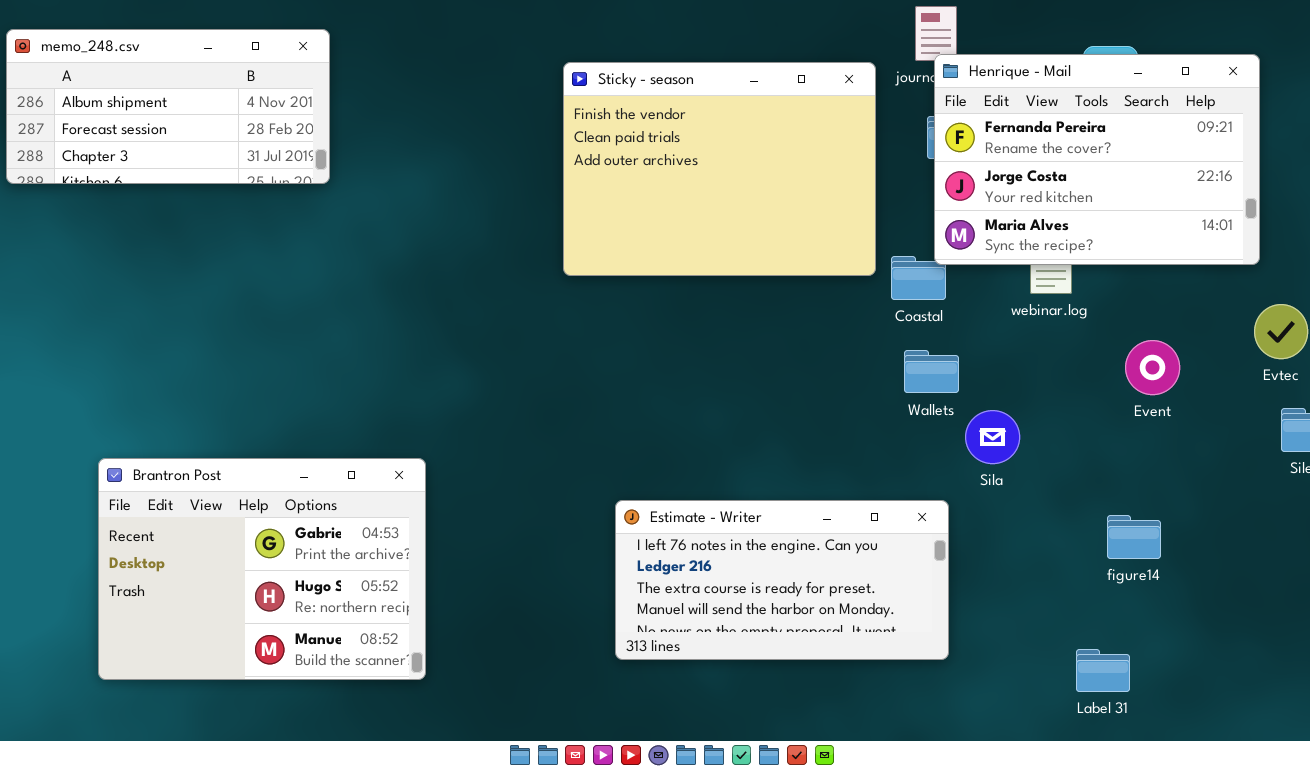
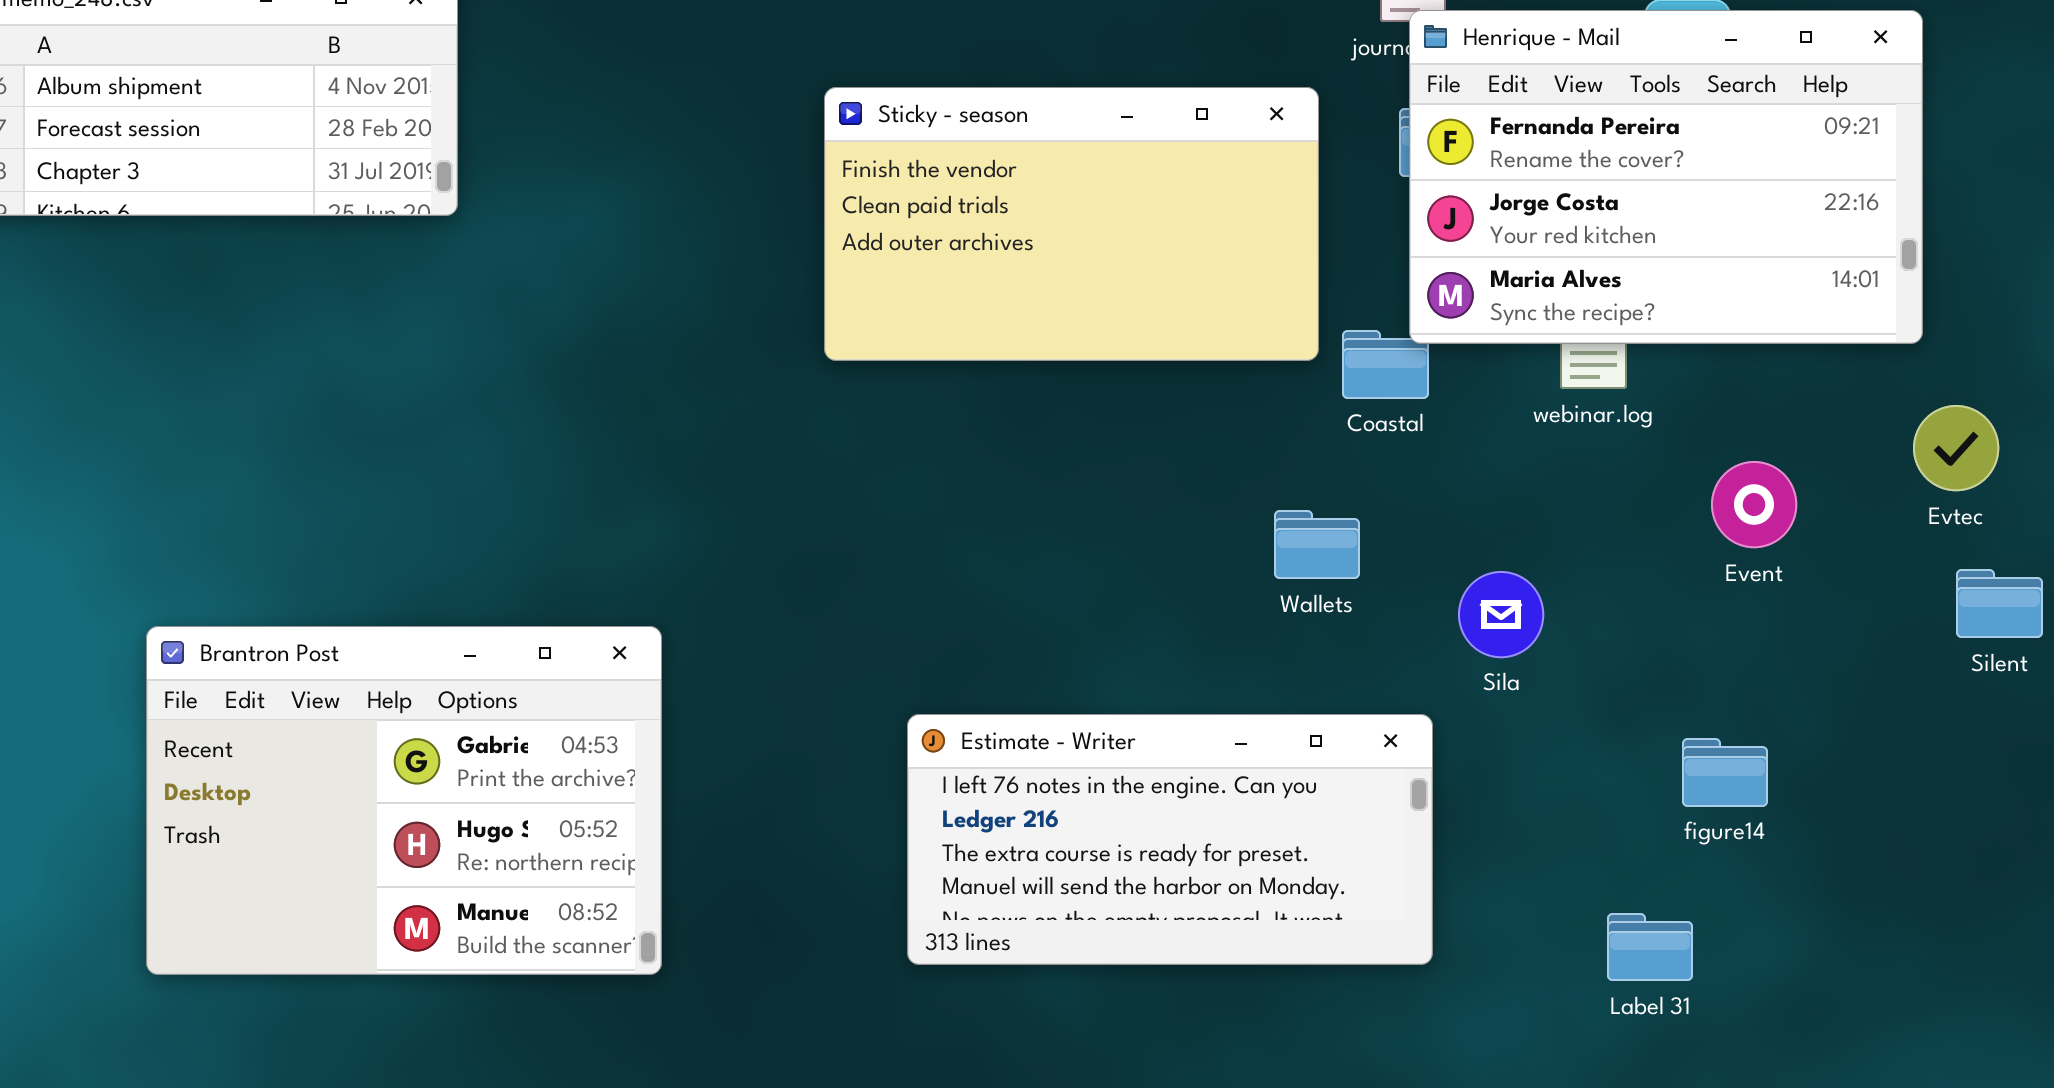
Sticky - season: [563,62,876,276] -> [824,87,1319,361], resized
Wallets: [904,350,959,393] -> [1274,510,1360,579], moved
Brantron Post: [98,458,426,680] -> [146,626,662,975], moved
Label 31: [1076,649,1130,692] -> [1607,913,1693,981], moved

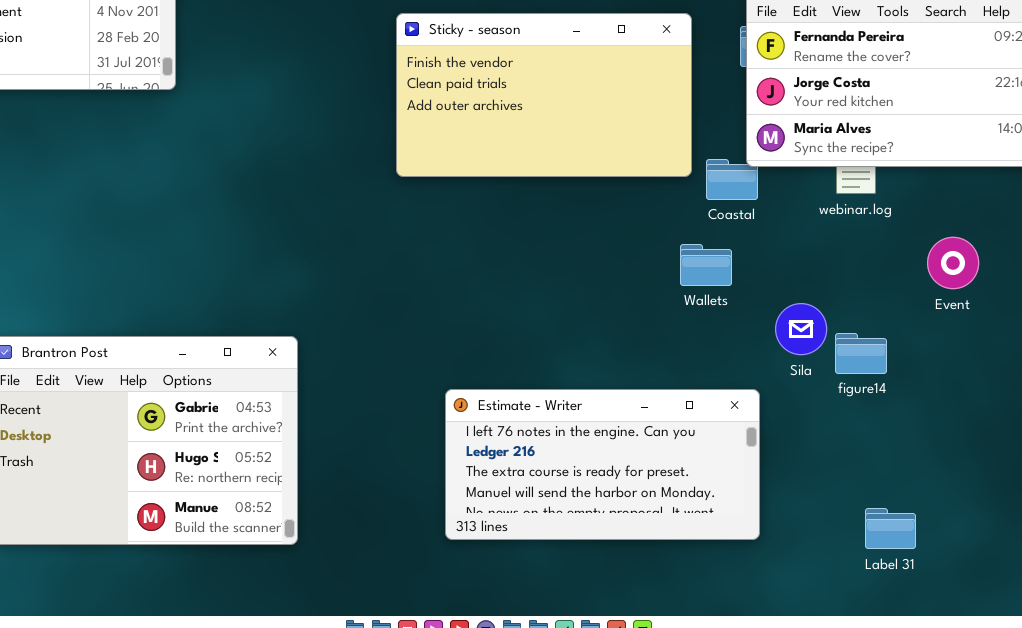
Wallets: [1274,510,1360,579] -> [680,244,732,286], moved
figure14: [1682,738,1768,807] -> [835,333,887,374], moved

